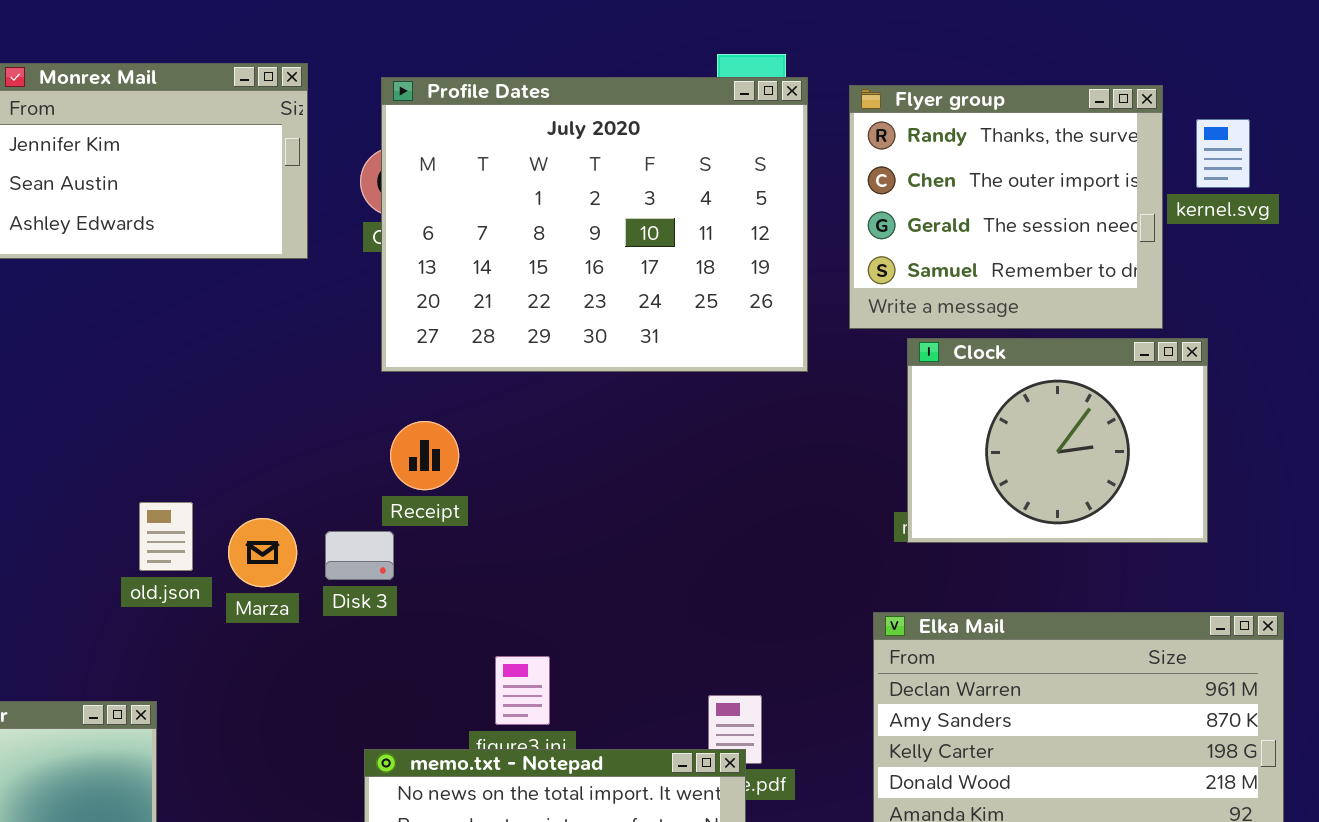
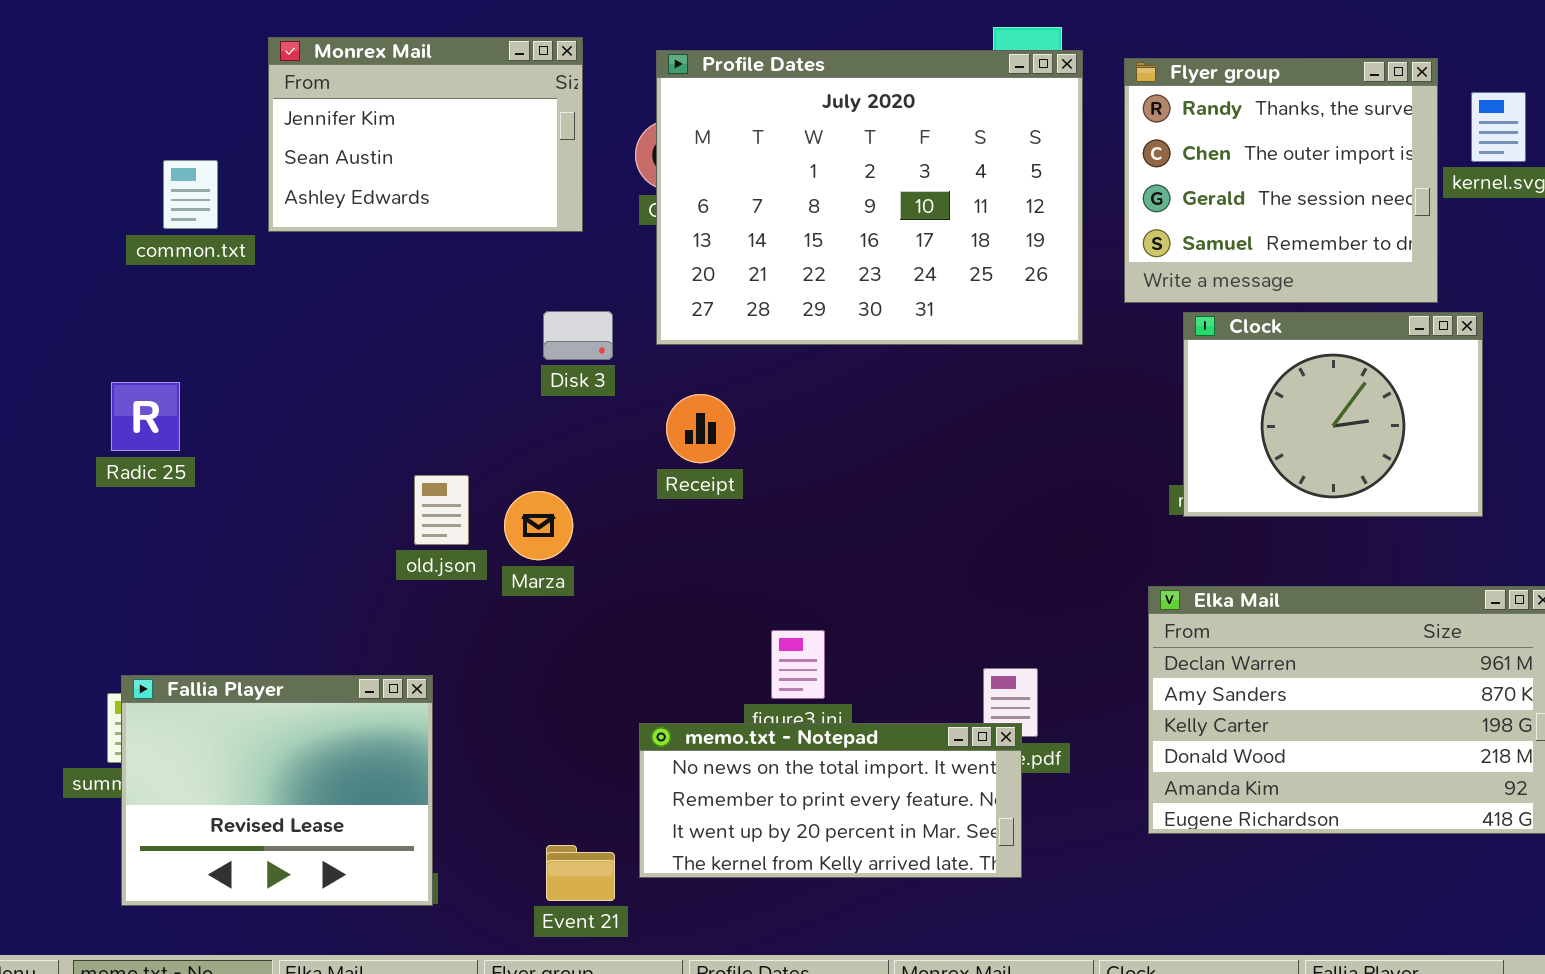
Disk 3: [325,531,394,580] -> [543,311,613,360], moved

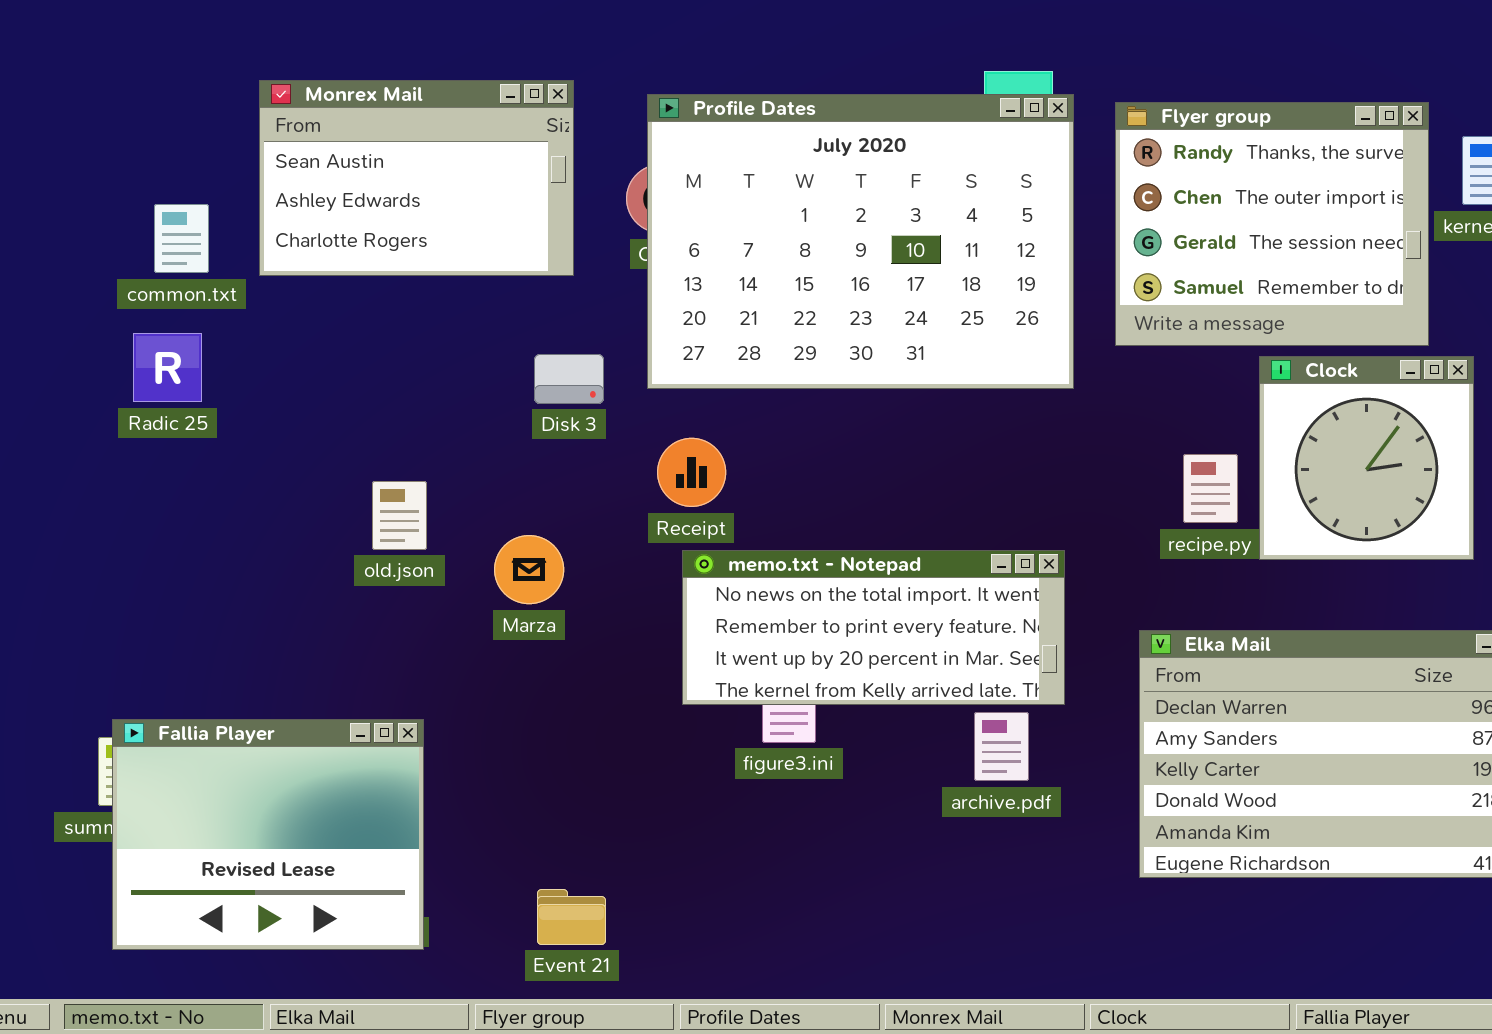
Monrex Mail: [268,37,583,232] -> [259,80,574,276], scrolled down 1 row
Clock: [1183,312,1483,517] -> [1259,356,1474,560], resized
Radic 25: [111,382,180,451] -> [133,333,202,402], moved
old.json: [414,475,469,545] -> [372,481,427,550], moved
memo.txt - Notepad: [639,723,1022,878] -> [682,550,1065,705], moved

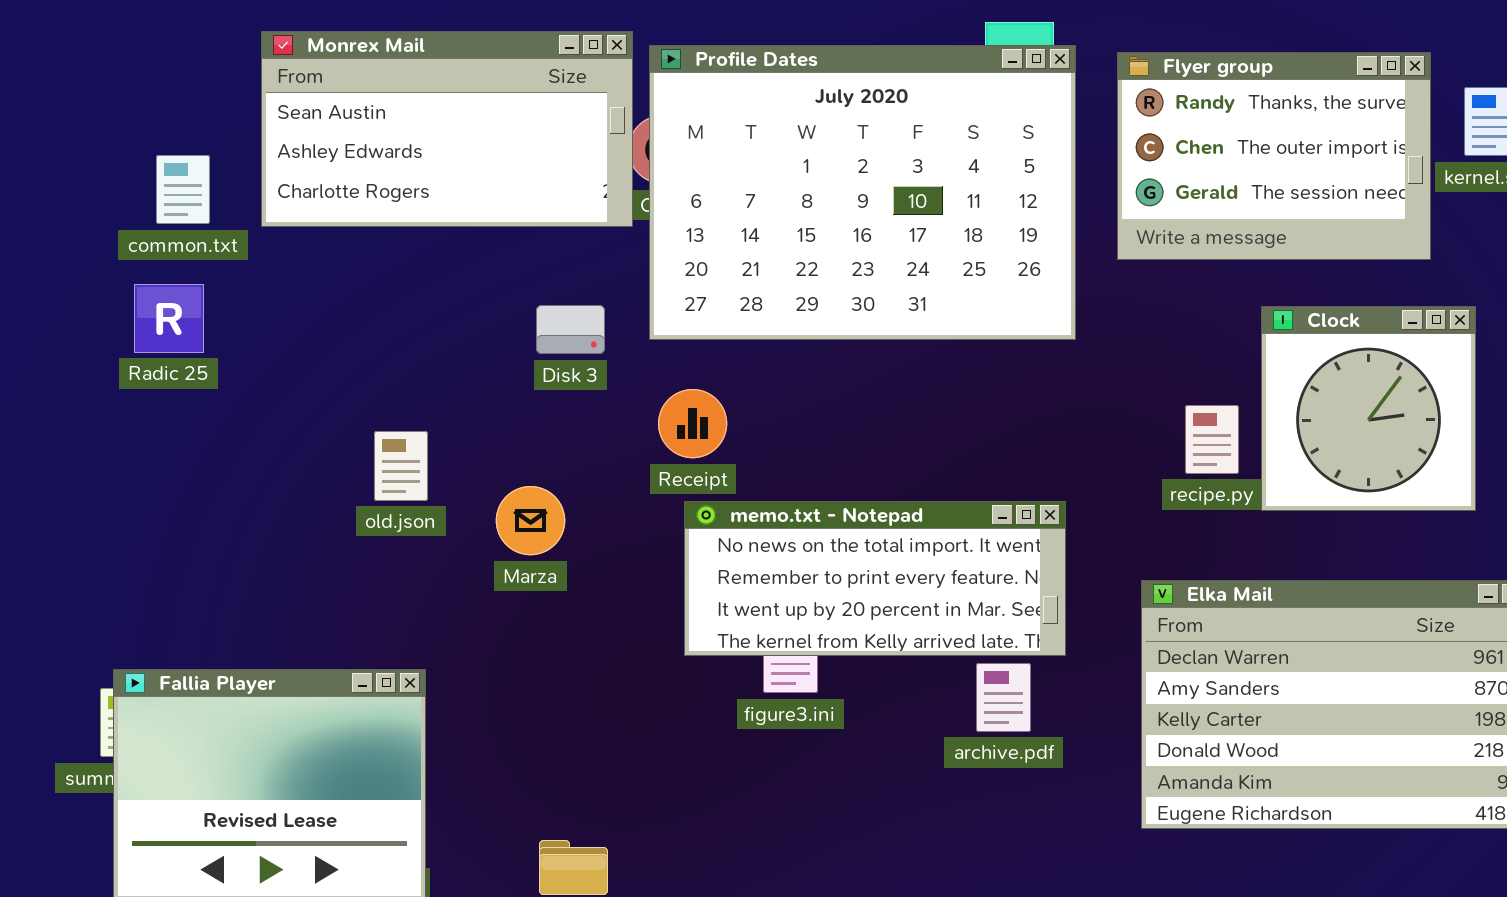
Monrex Mail: [259,80,574,276] -> [261,31,633,227], resized
Flyer group: [1115,102,1429,346] -> [1117,52,1431,260], resized

